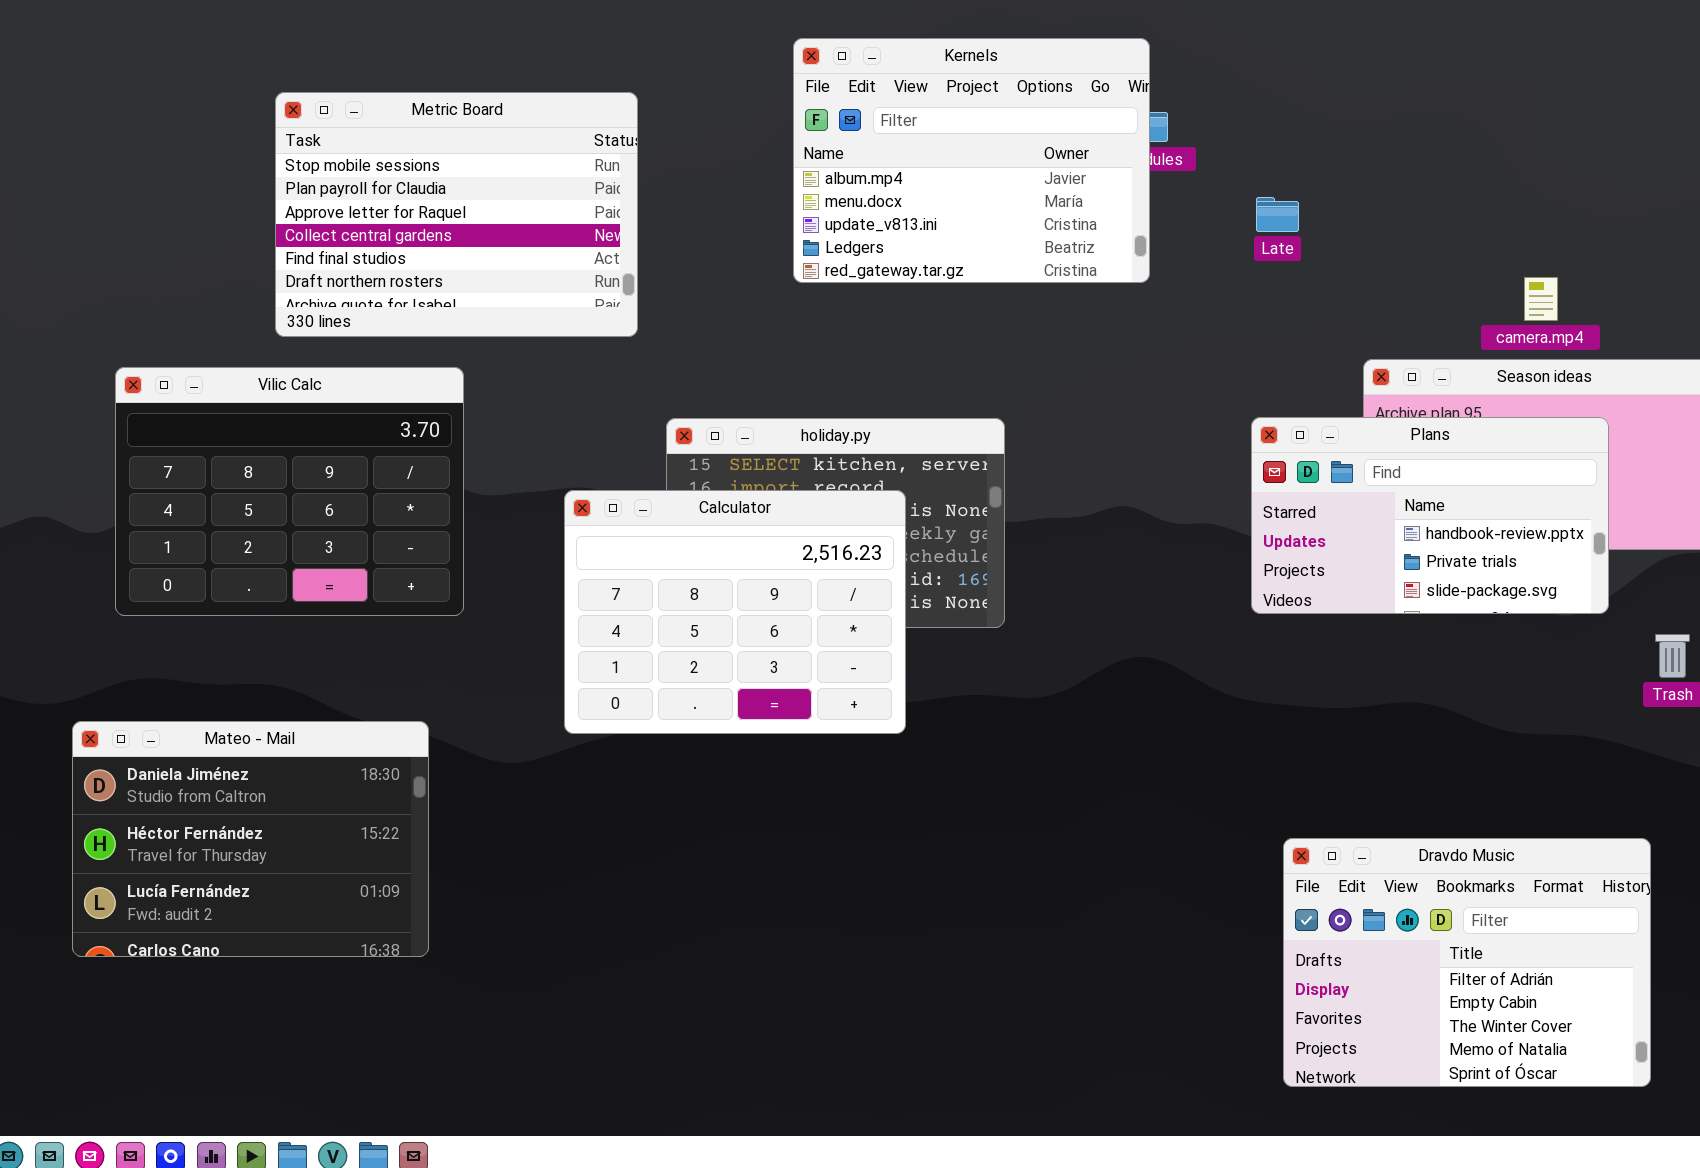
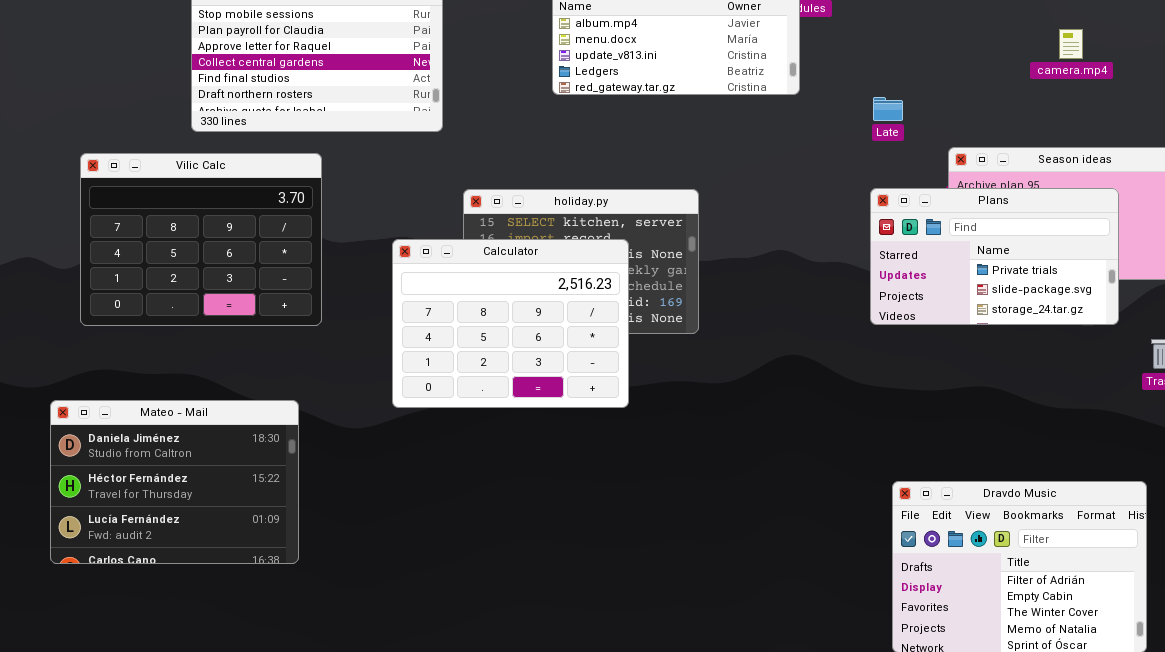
Late: [1256,197,1299,232] -> [873,97,903,121], moved
camera.mp4: [1524,277,1558,321] -> [1059,29,1083,59], moved
Plans: [1251,417,1609,614] -> [870,188,1119,325], scrolled down 1 row

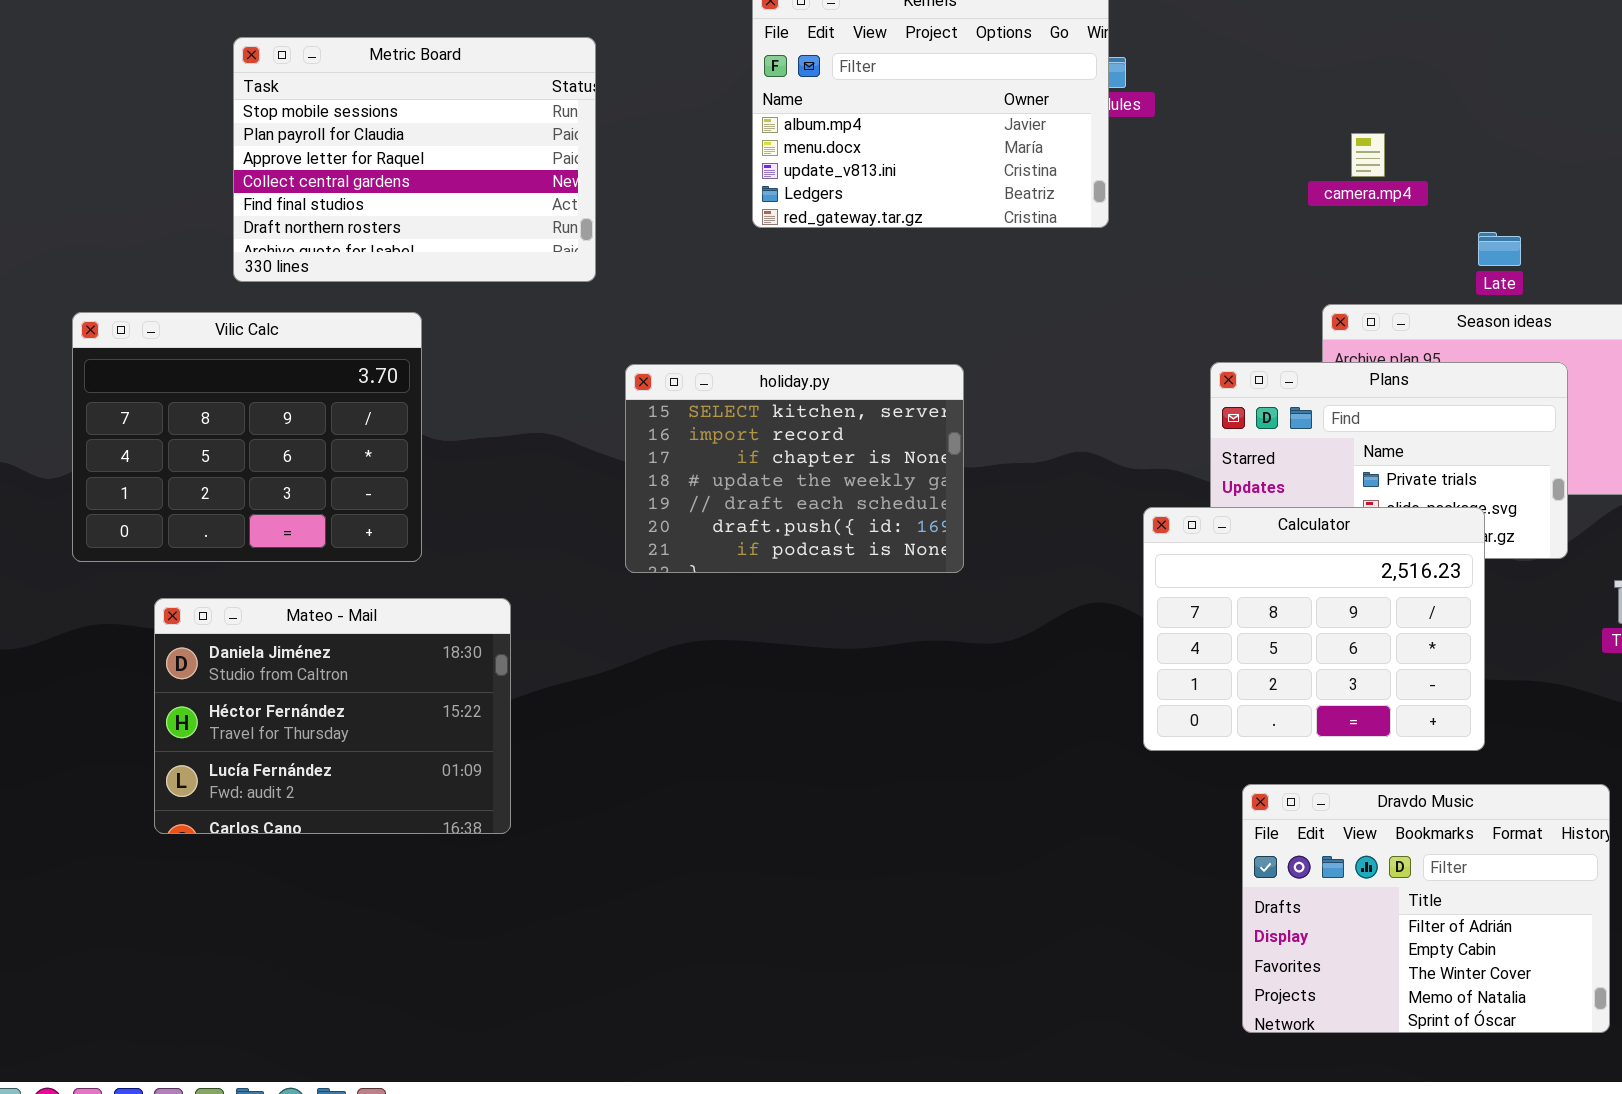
camera.mp4: [1059,29,1083,59] -> [1351,133,1385,177], moved
Late: [873,97,903,121] -> [1478,232,1521,266], moved
Calculator: [392,239,629,408] -> [1143,507,1485,751], moved
Mateo - Mail: [50,400,299,564] -> [154,598,511,834], moved

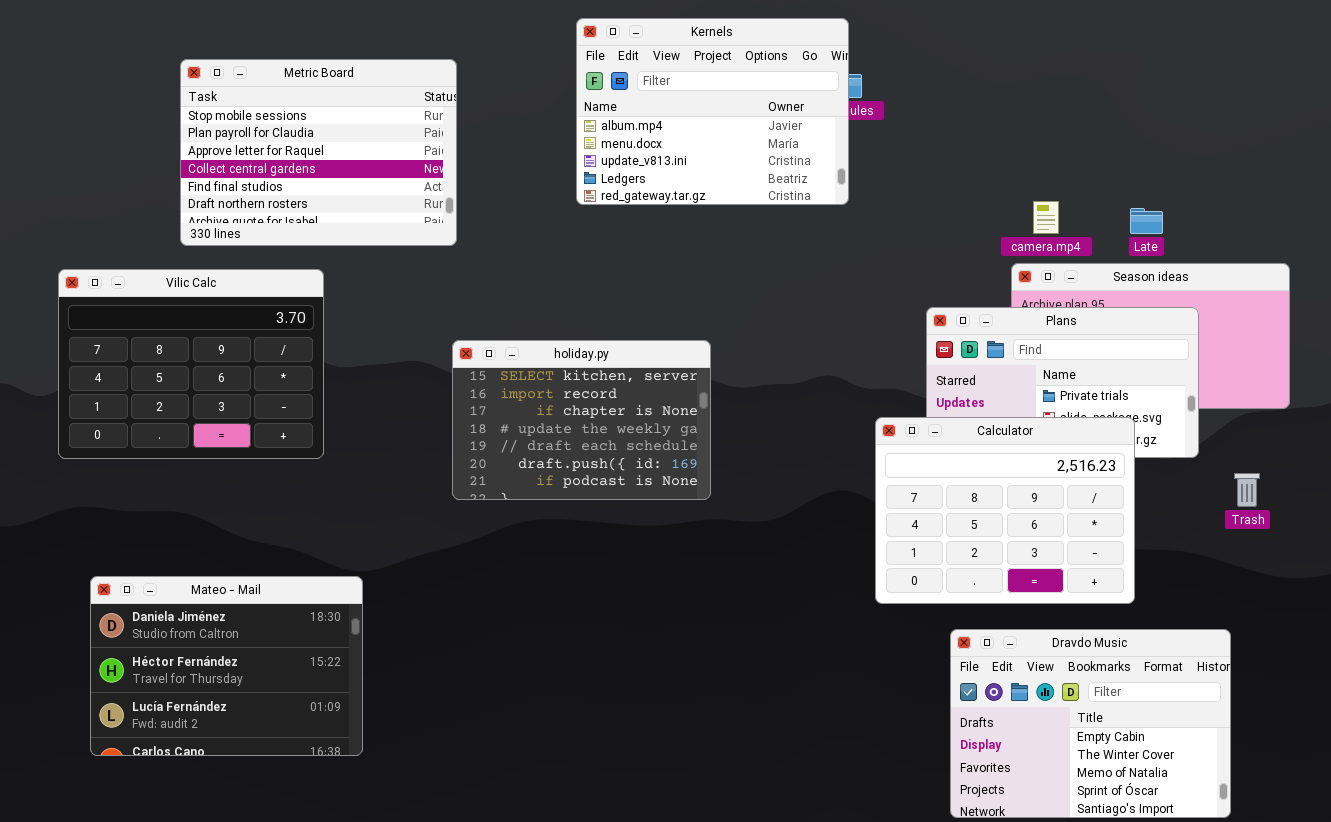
camera.mp4: [1351,133,1385,177] -> [1033,201,1059,234], moved
holiday.py: [625,364,964,573] -> [452,340,711,500], moved
Mateo - Mail: [154,598,511,834] -> [90,576,363,756], moved
Dravdo Music: [1242,784,1610,1033] -> [950,629,1231,818], scrolled down 1 row

